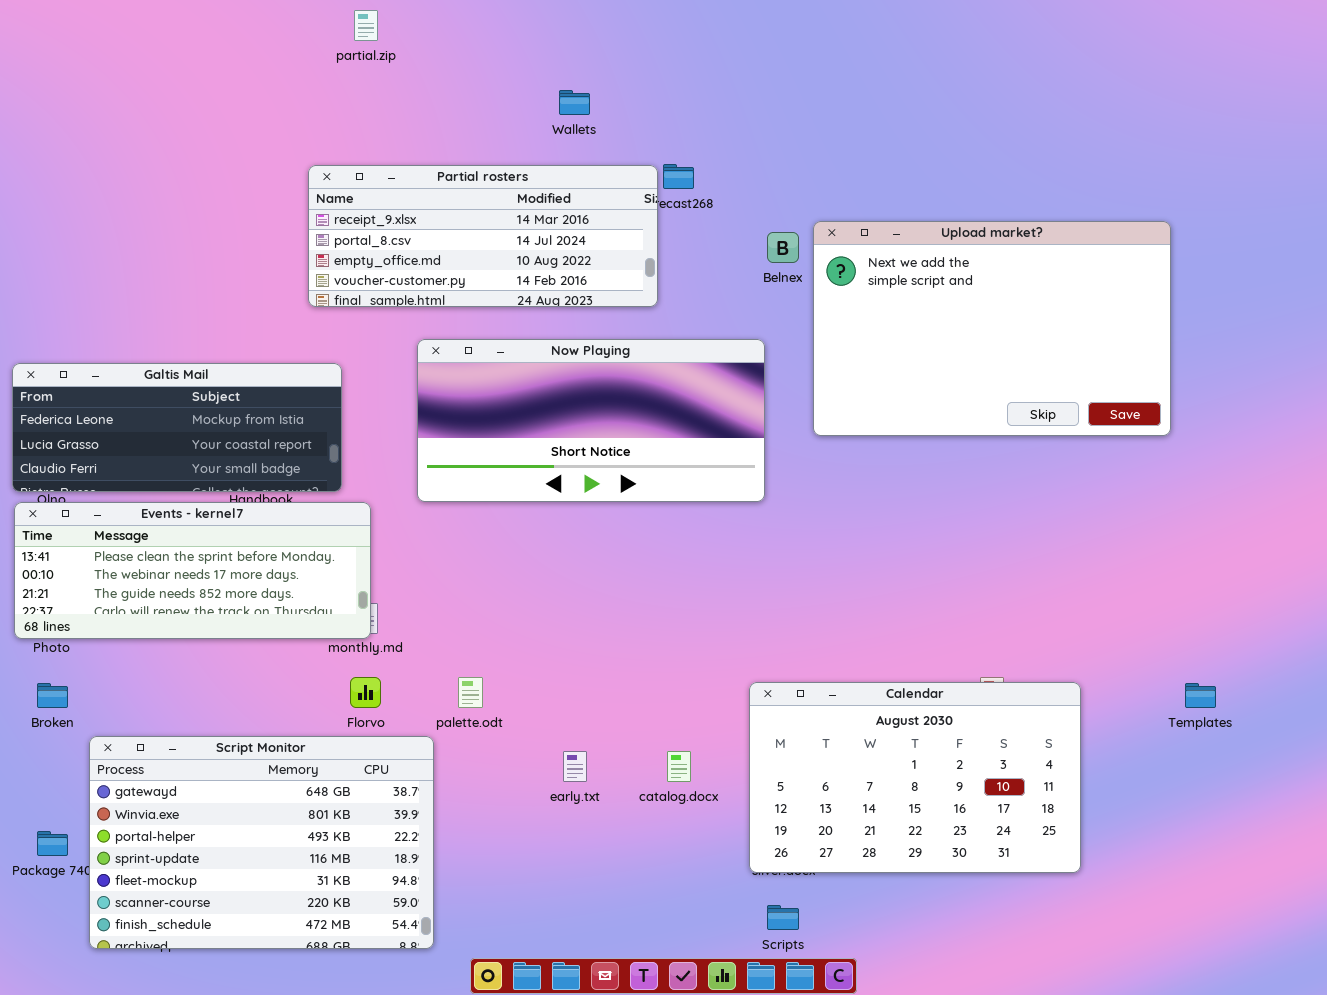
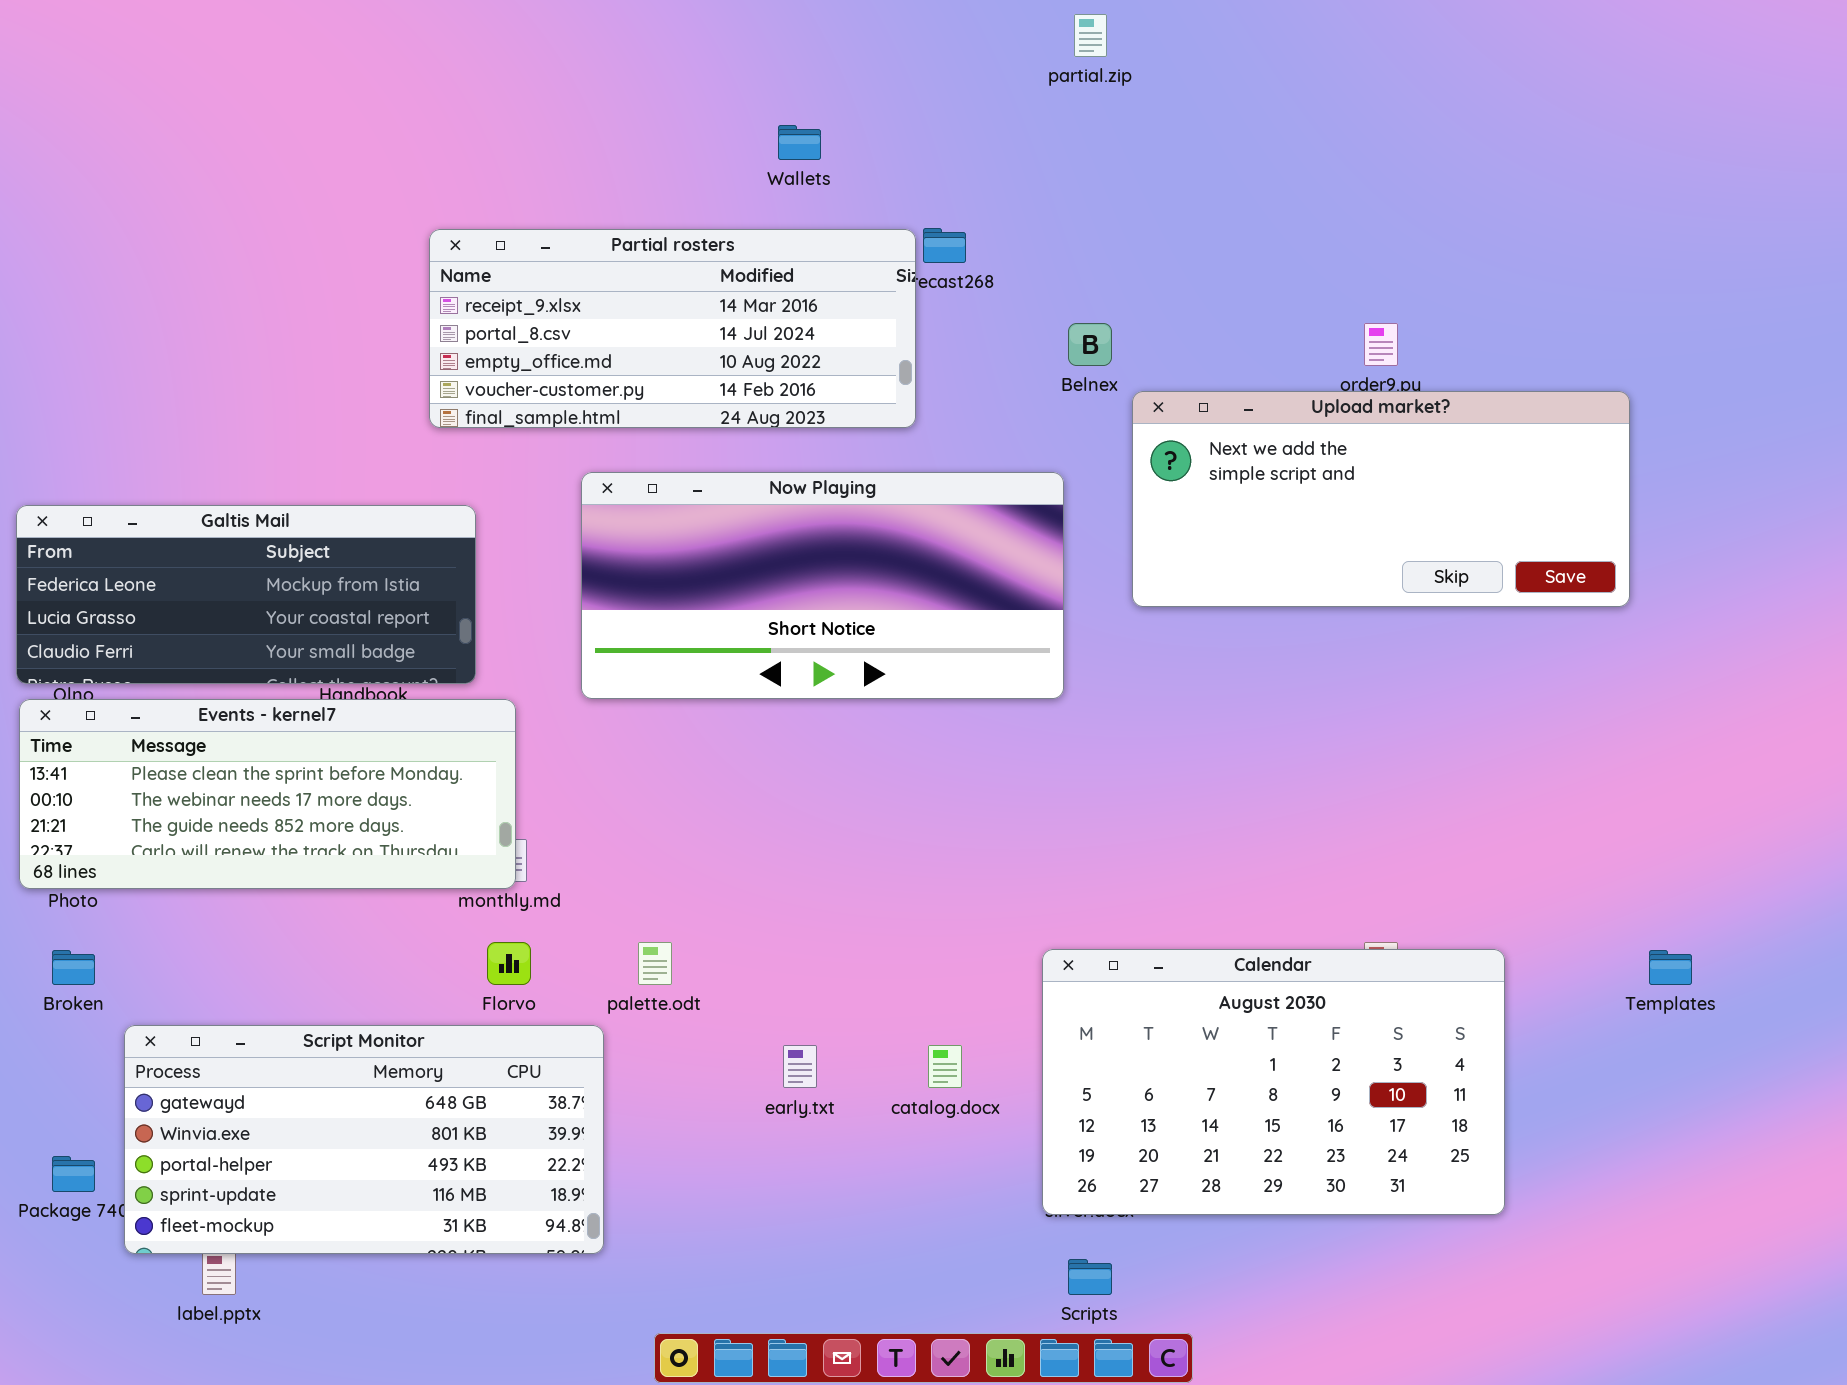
partial.zip: [354,10,378,41] -> [1074,14,1107,57], moved
Upload market?: [813,221,1171,436] -> [1132,391,1630,607], resized
Script Monitor: [89,736,434,949] -> [124,1025,604,1254], resized

